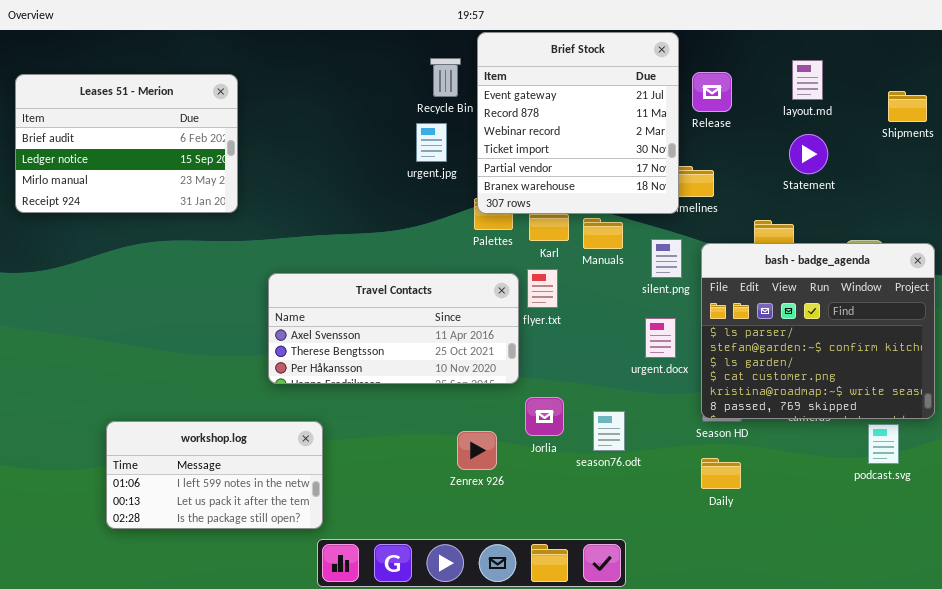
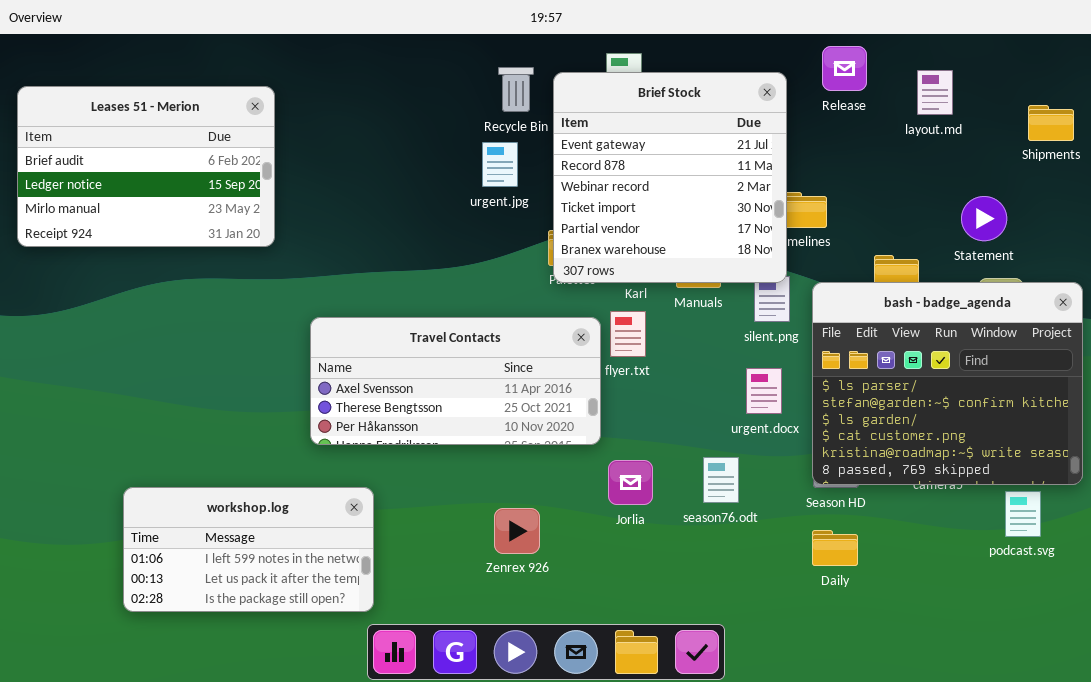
Brief Stock: [477,32,679,214] -> [553,72,787,283], moved
Release: [692,72,732,112] -> [822,46,867,91], moved
Statement: [789,134,828,174] -> [961,196,1007,241], moved
season76.odt: [593,411,625,451] -> [703,457,739,503], moved
Zenrex 926: [457,431,497,470] -> [494,508,540,554], moved

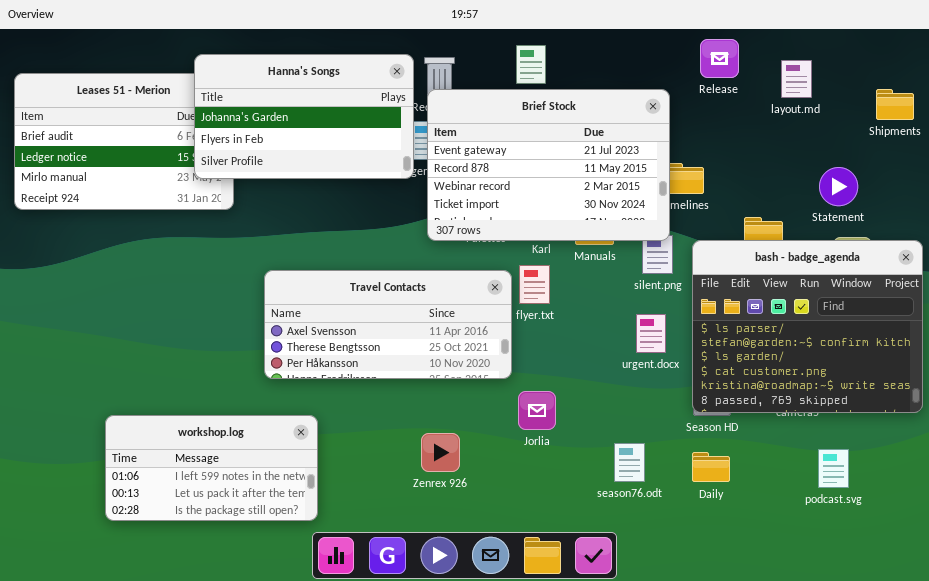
Hanna's Songs: none -> [194,54,414,179], opened
Brief Stock: [553,72,787,283] -> [427,89,670,241], resized
season76.odt: [703,457,739,503] -> [614,443,645,482], moved
podcast.svg: [1005,491,1041,537] -> [818,449,849,488], moved

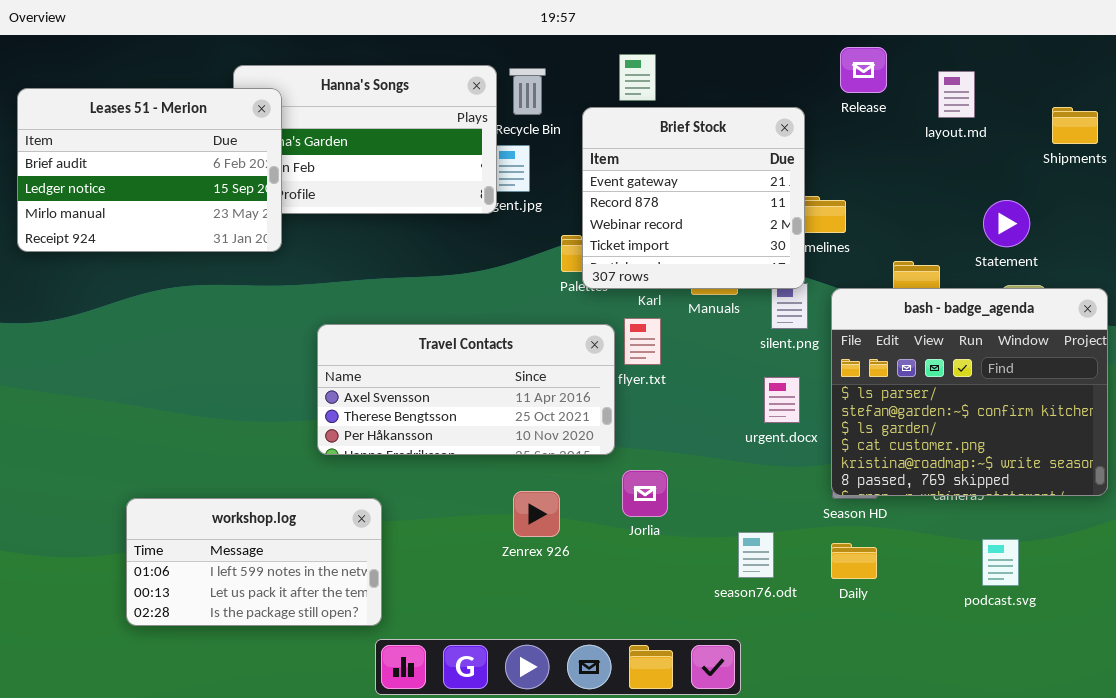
Leases 51 - Merion: [14,73,234,210] -> [17,88,282,252], raised
Brief Stock: [427,89,670,241] -> [582,107,805,289], resized
Zenrex 926: [421,433,460,472] -> [513,491,560,537], moved

